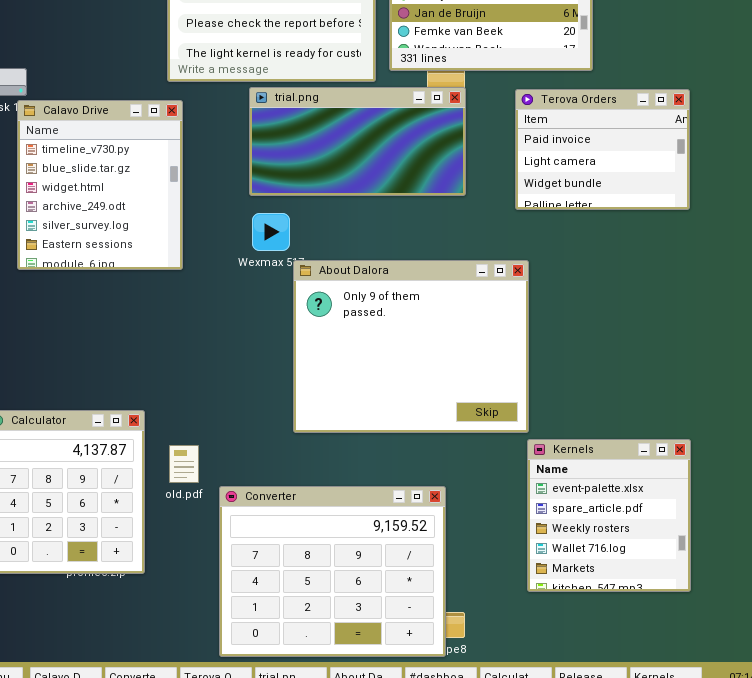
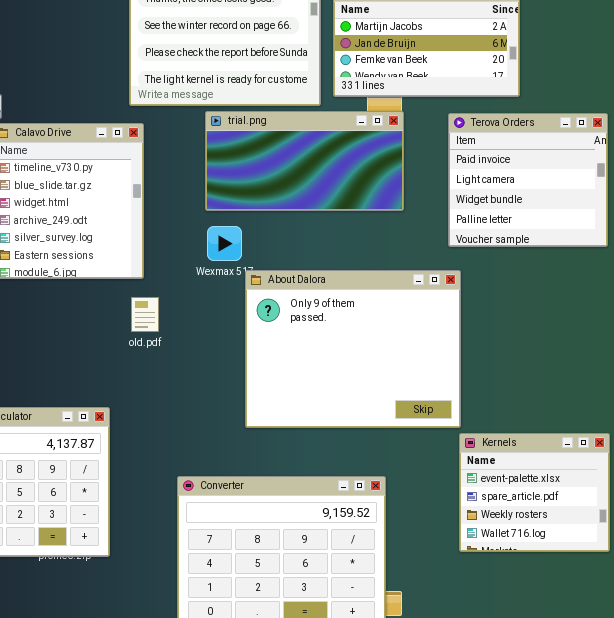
Terova Orders: [515,89,690,210] -> [448,113,608,247], resized
Kernels: [527,439,691,592] -> [459,433,610,552], resized
old.pdf: [169,445,199,483] -> [131,297,159,332], moved

